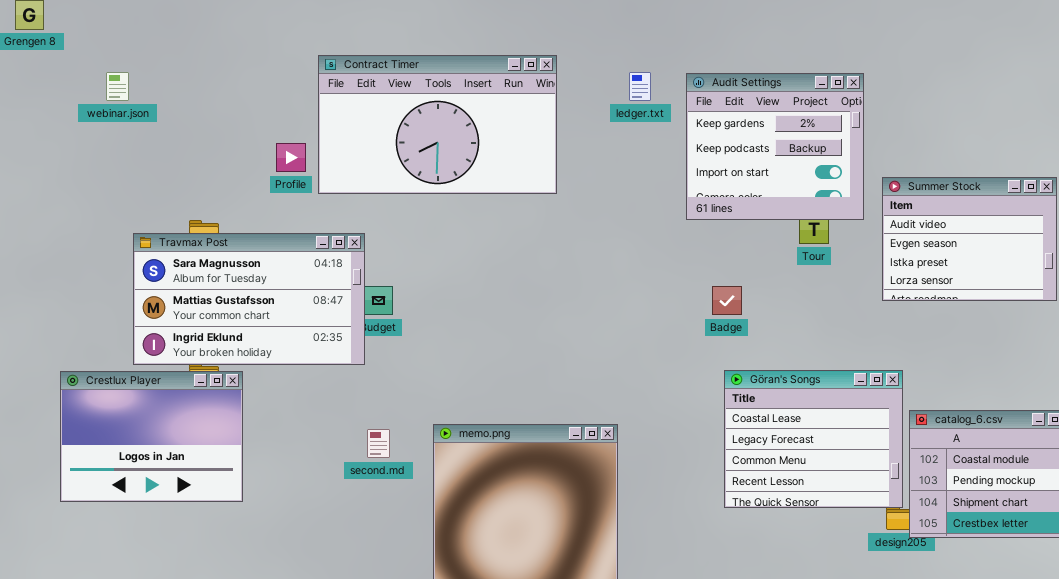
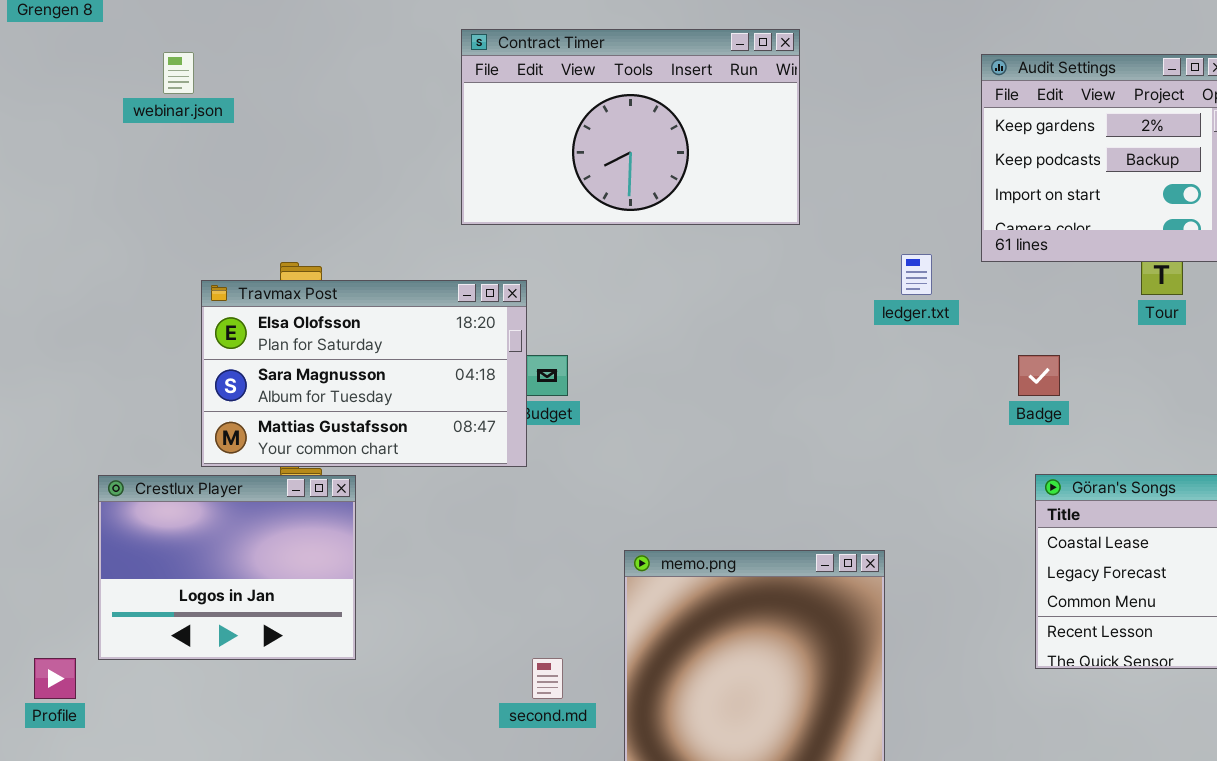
ledger.txt: [629,72,651,101] -> [901,254,932,295], moved
Profile: [276,143,306,172] -> [34,658,76,699], moved
Travmax Post: [133,233,365,365] -> [201,280,527,467], scrolled up 1 row
second.md: [367,429,390,458] -> [532,658,563,699], moved

